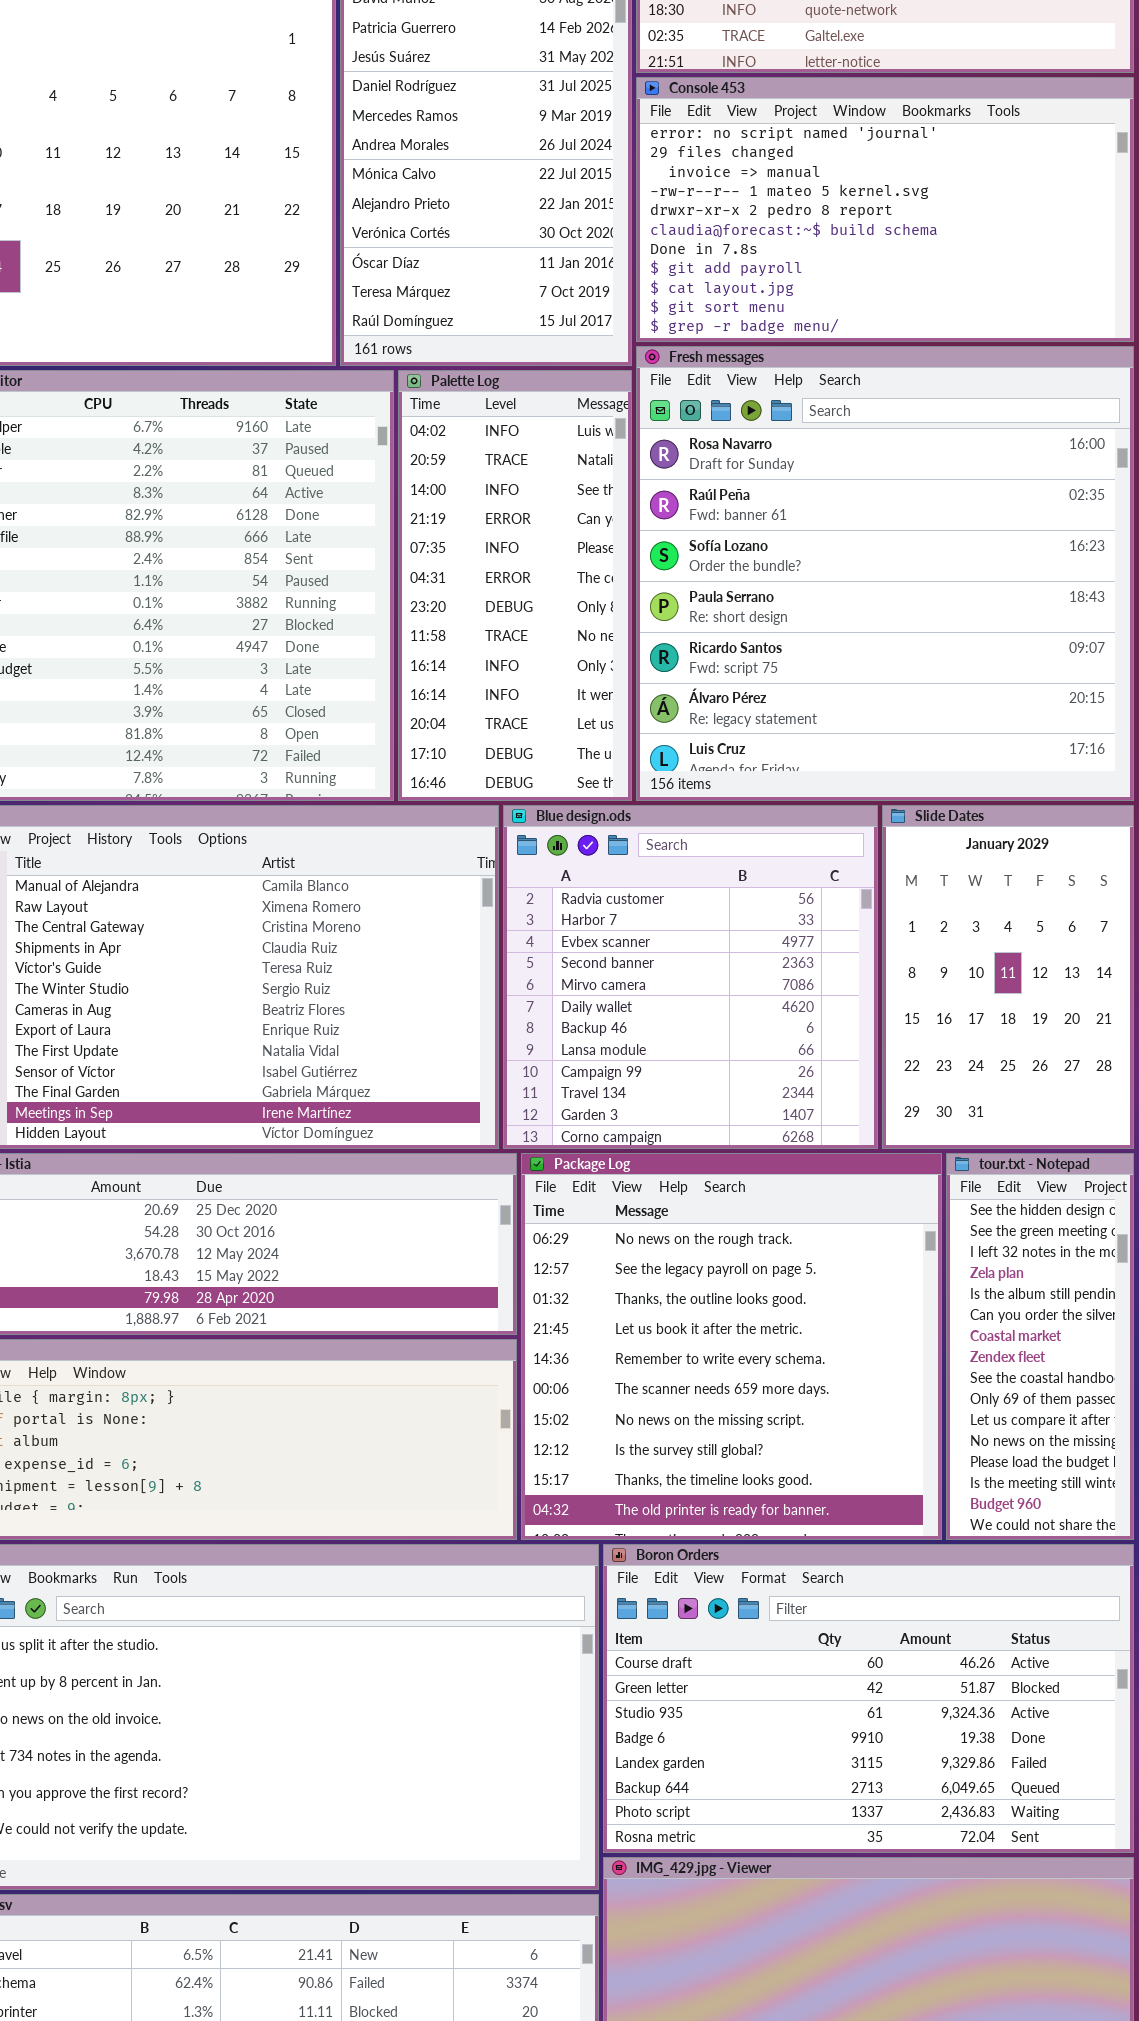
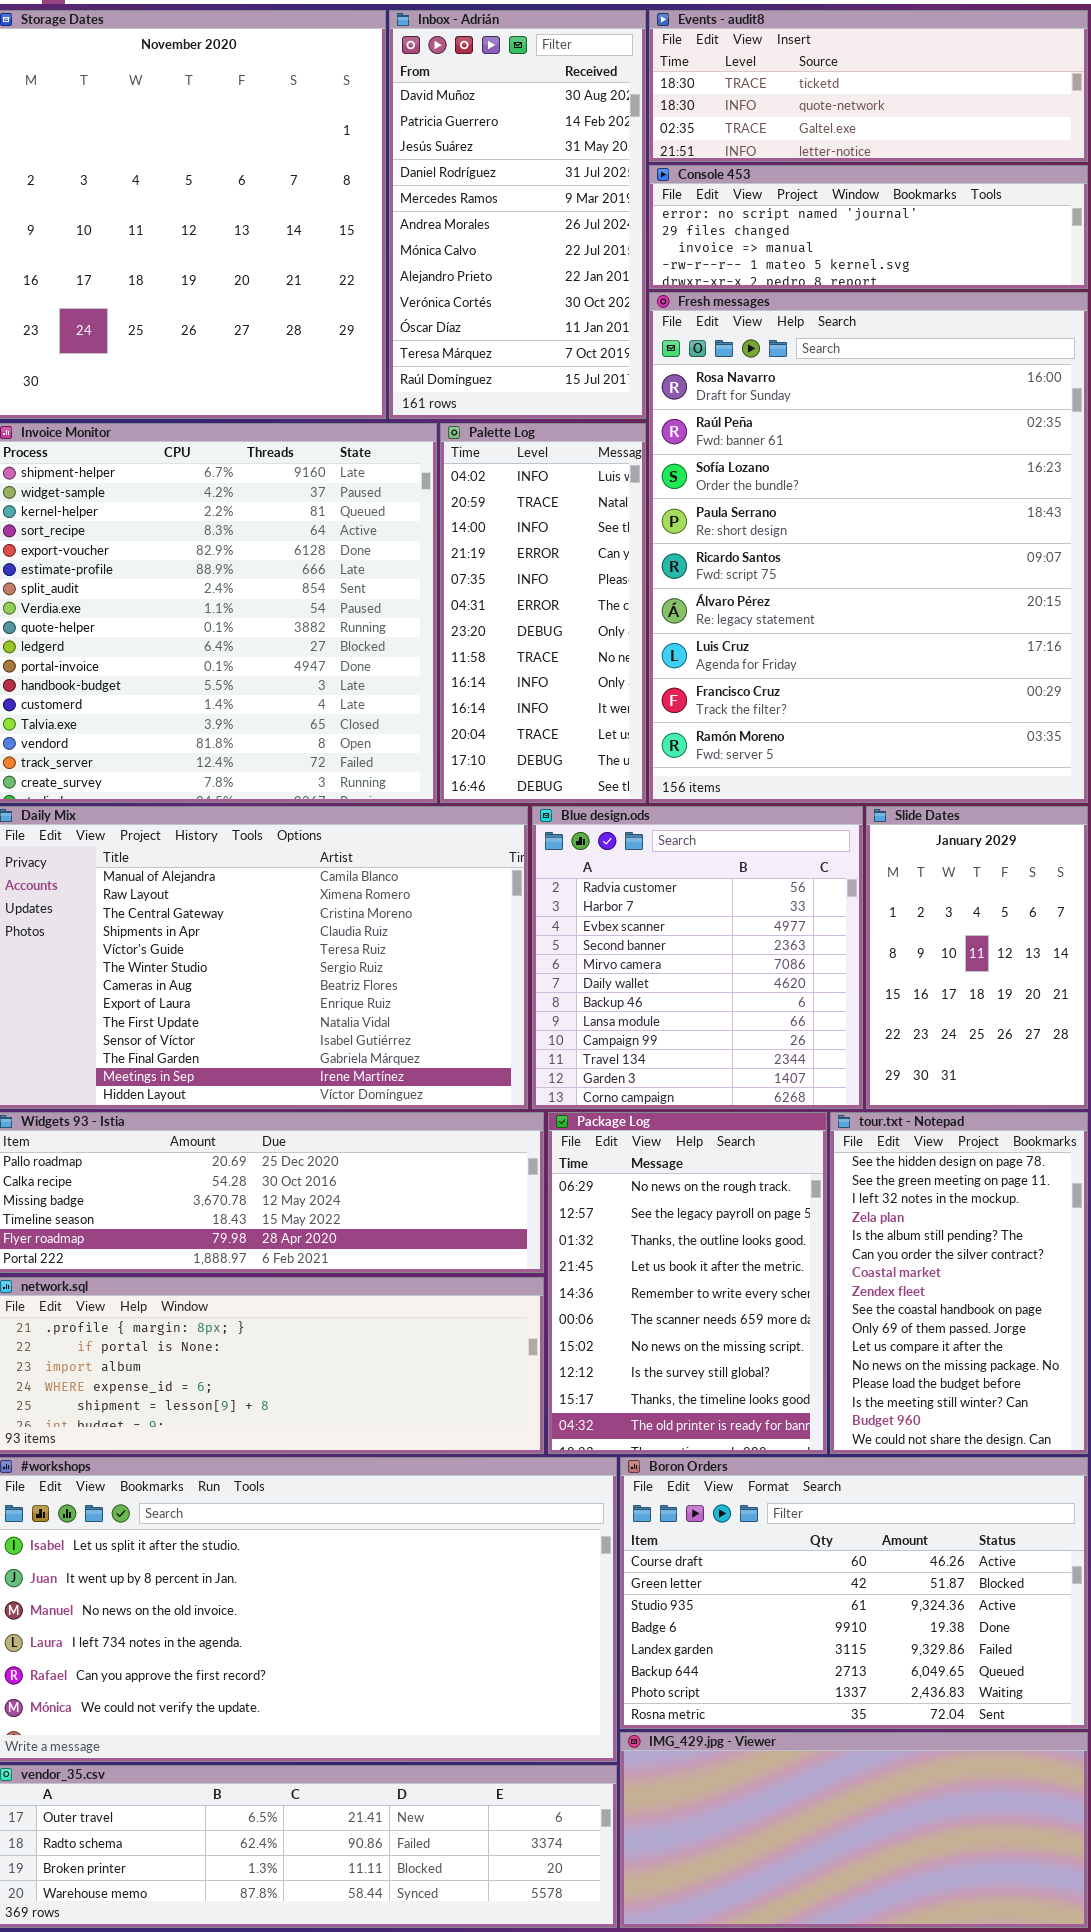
Console 453: [636,77,1134,342] -> [649,165,1088,289], resized
Fresh messages: [636,346,1134,801] -> [649,292,1088,803], resized
Package Log: [521,1153,942,1540] -> [548,1112,827,1454], resized
tour.txt - Notepad: [946,1153,1134,1540] -> [830,1112,1088,1454], resized

